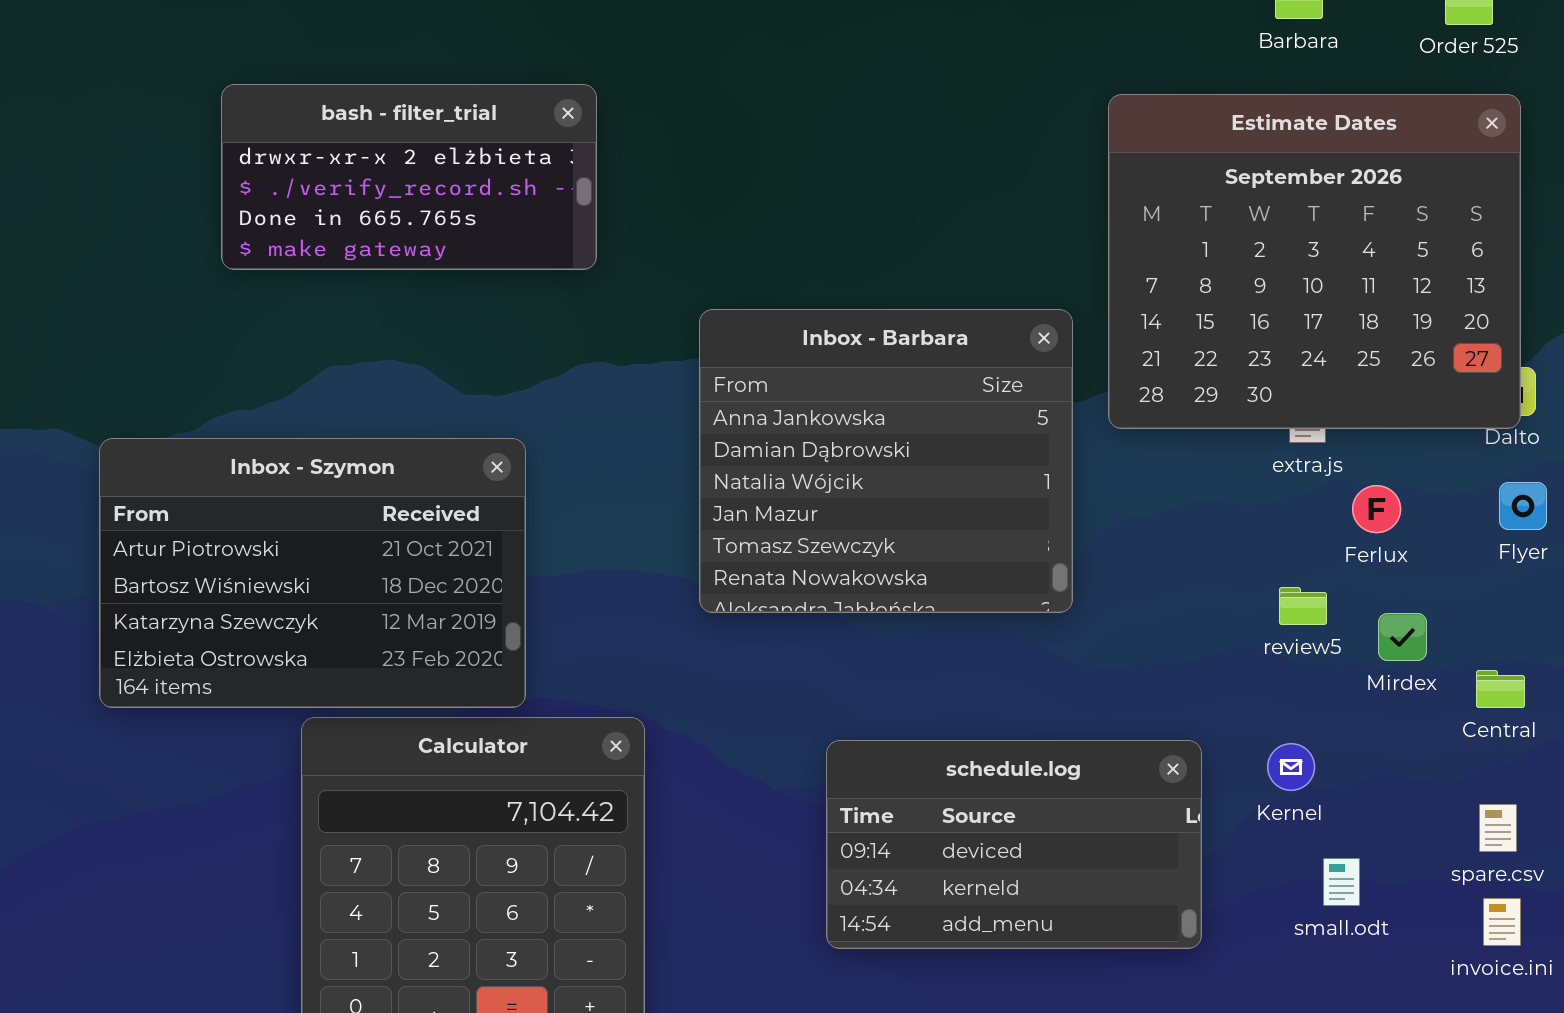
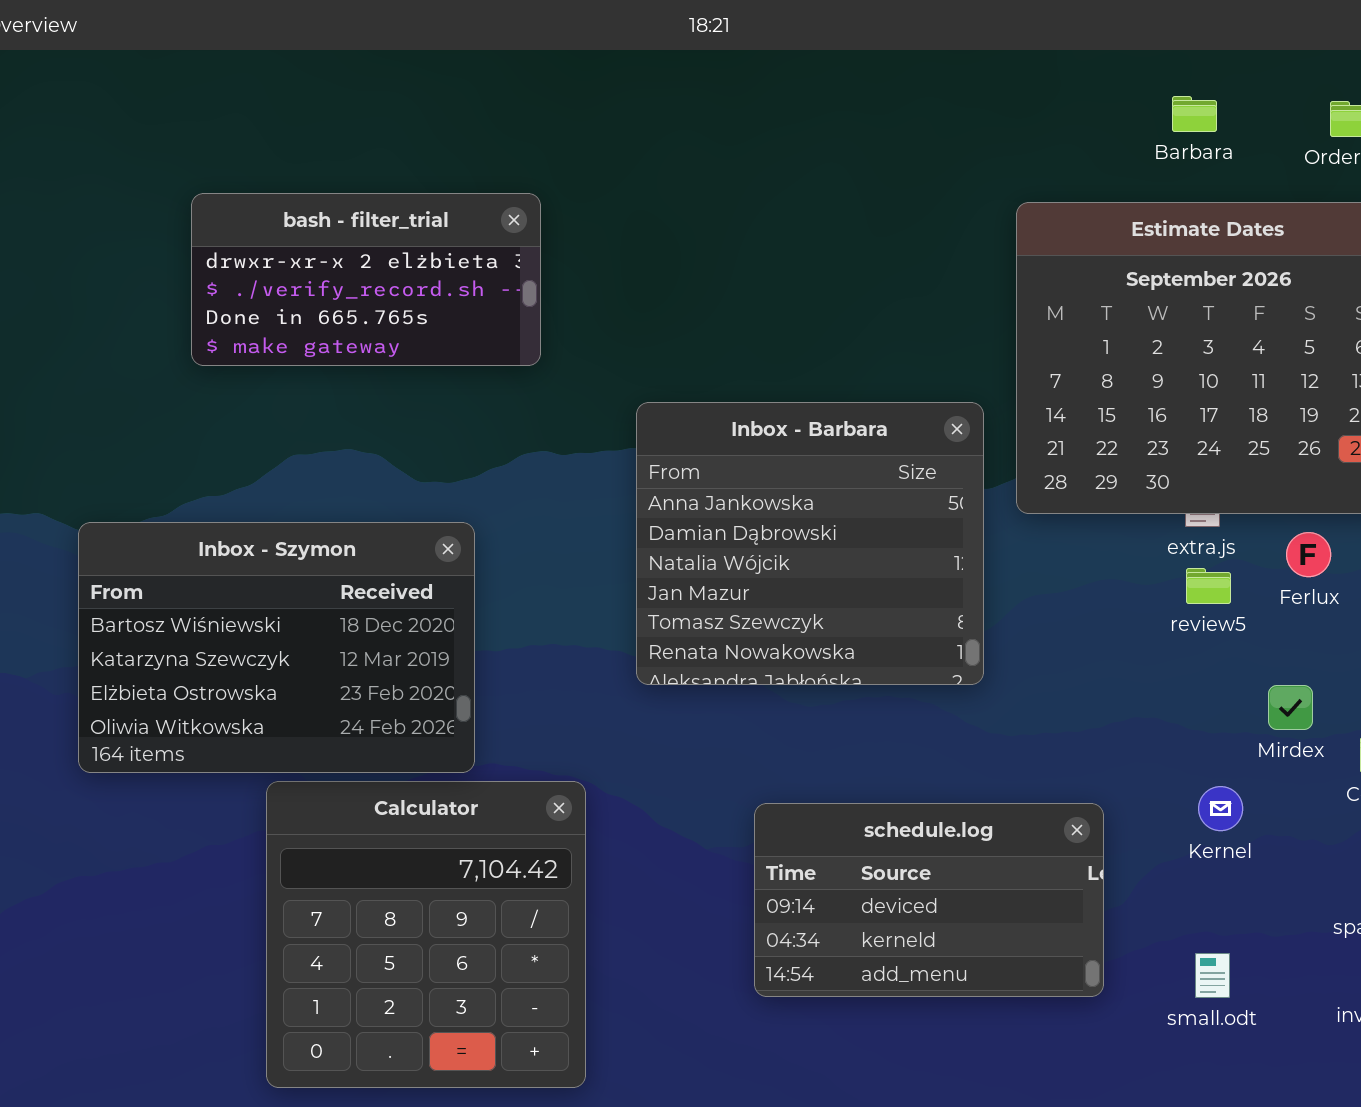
Inbox - Szymon: [99,438,526,708] -> [78,522,475,773], scrolled down 1 row
Ferlux: [1352,485,1401,533] -> [1286,532,1331,577], moved
review5: [1279,587,1327,625] -> [1186,568,1231,604], moved
Kernel: [1267,743,1315,791] -> [1198,786,1243,831], moved
small.odt: [1323,858,1360,906] -> [1195,953,1230,998], moved

